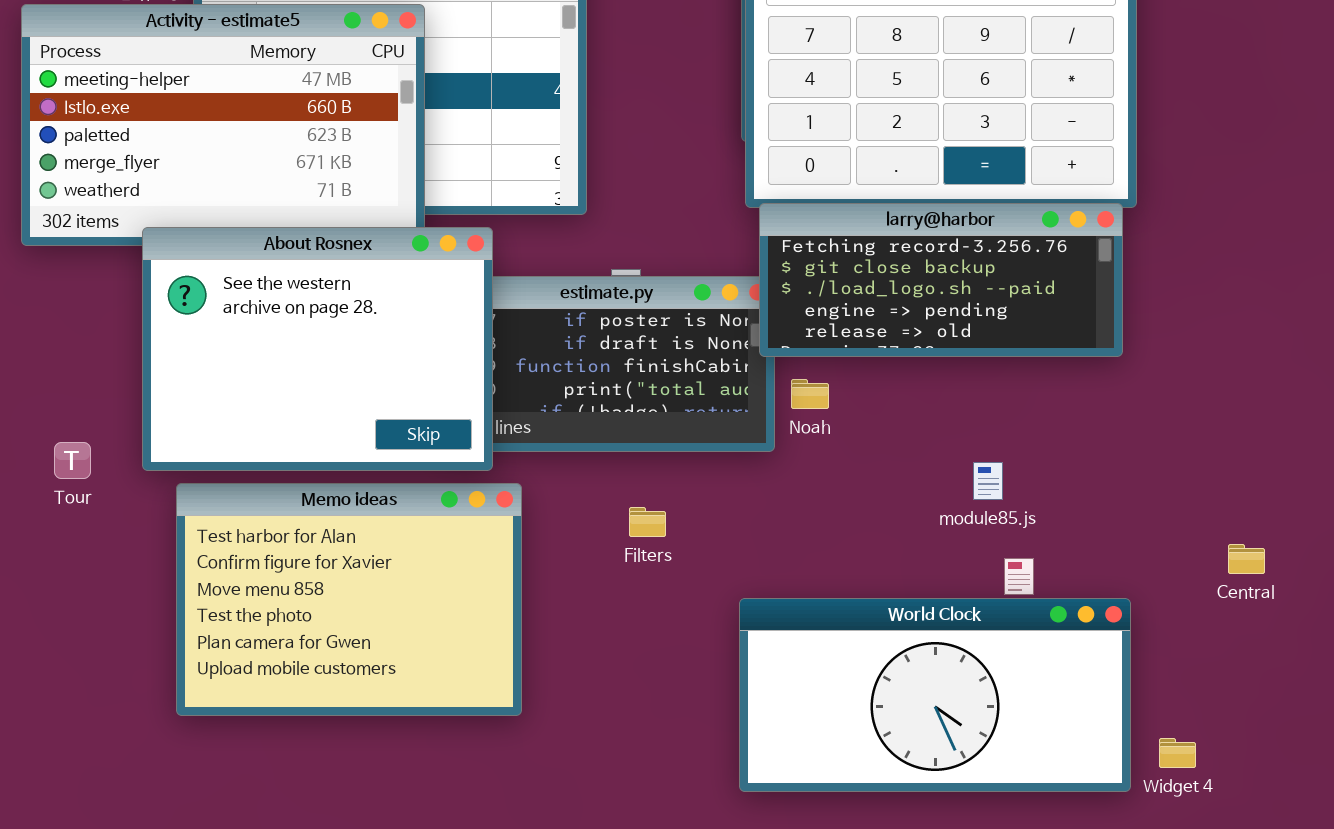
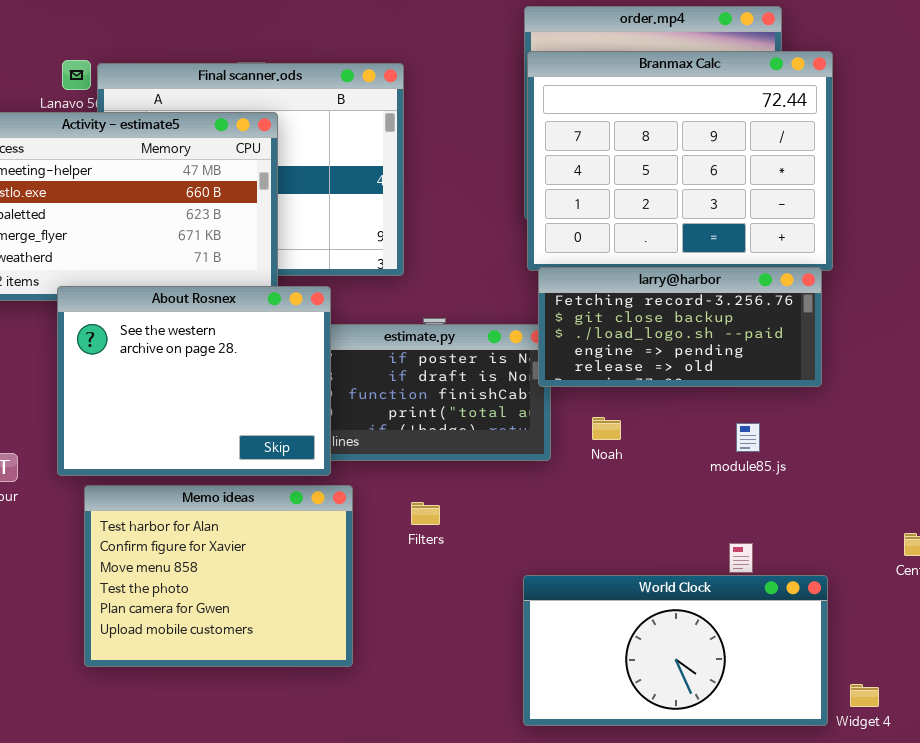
Noah: [791,379,829,409] -> [592,417,621,440], moved
module85.js: [973,462,1003,500] -> [736,423,760,452], moved
Filters: [629,507,666,537] -> [411,502,440,525], moved

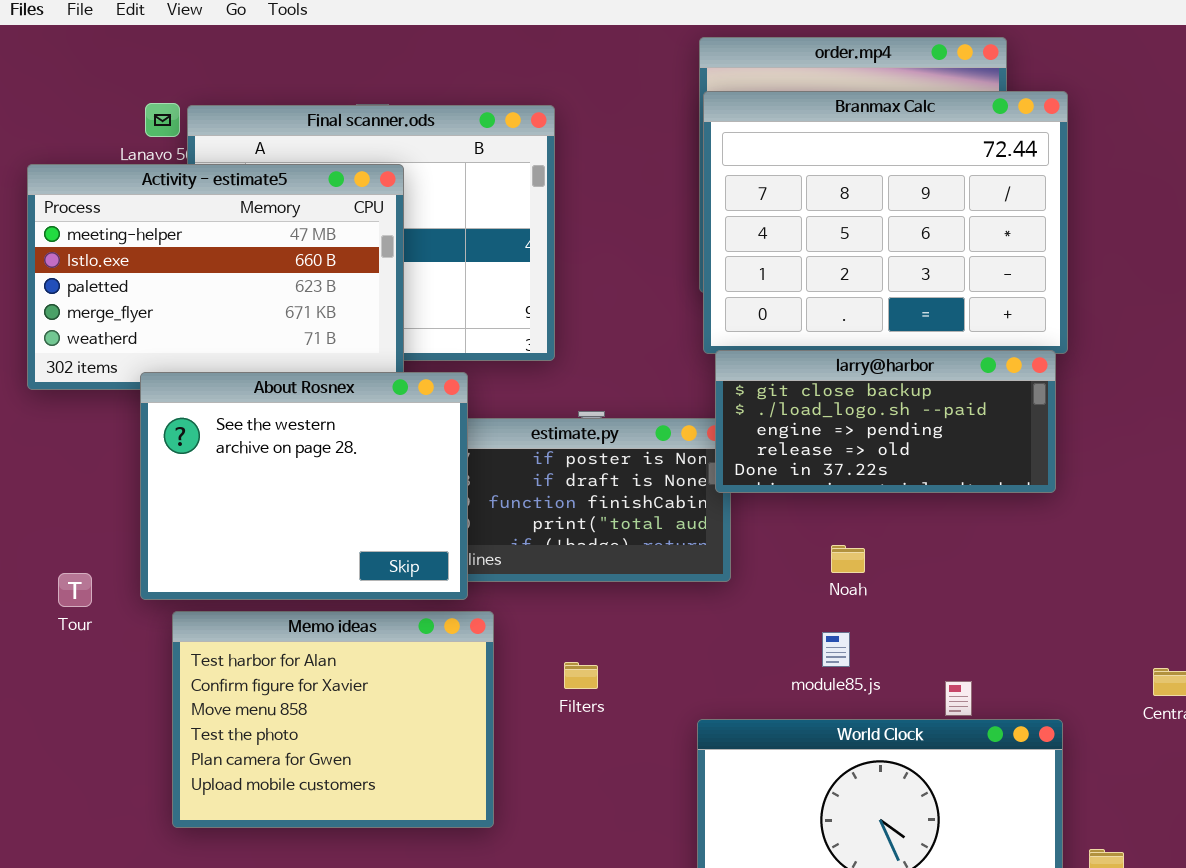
larry@harbor: [538,267,822,387] -> [715,350,1056,493], scrolled down 1 row
Noah: [592,417,621,440] -> [831,545,865,573], moved
module85.js: [736,423,760,452] -> [822,632,850,667], moved
Filters: [411,502,440,525] -> [564,662,598,689], moved

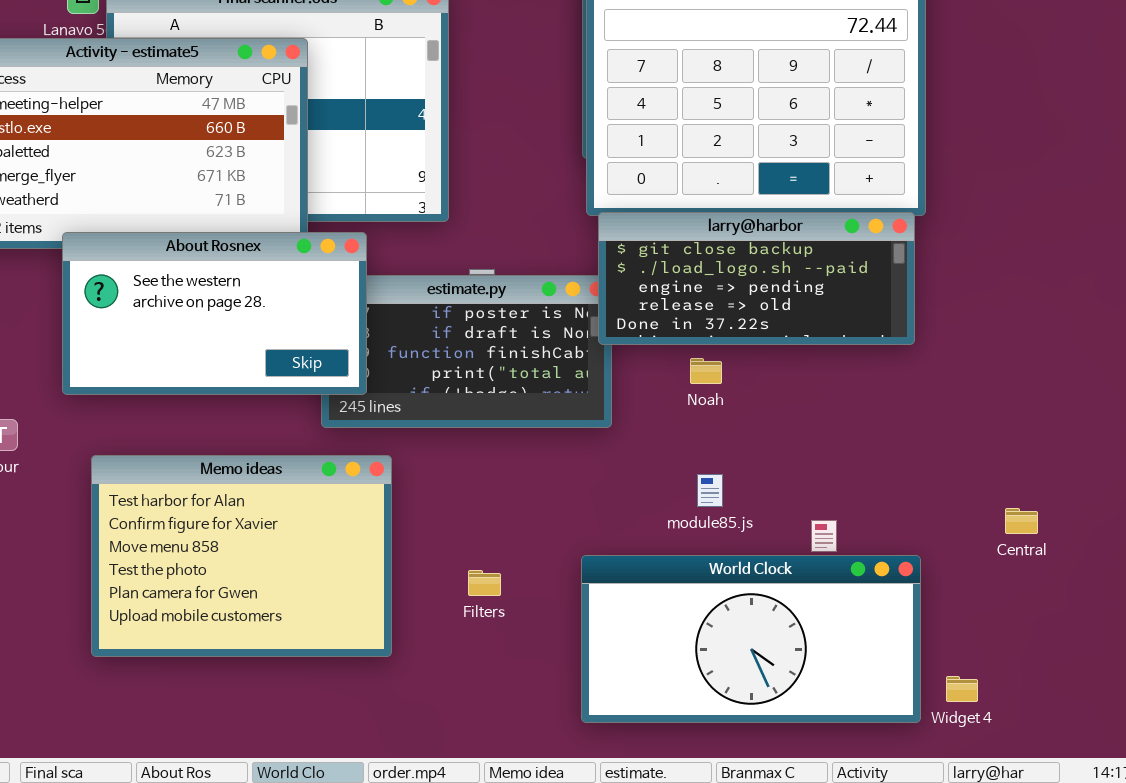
About Rosnex: [140,372,468,600] -> [62,232,367,395], resized
Noah: [831,545,865,573] -> [690,358,722,384], moved
Filters: [564,662,598,689] -> [468,570,501,596], moved

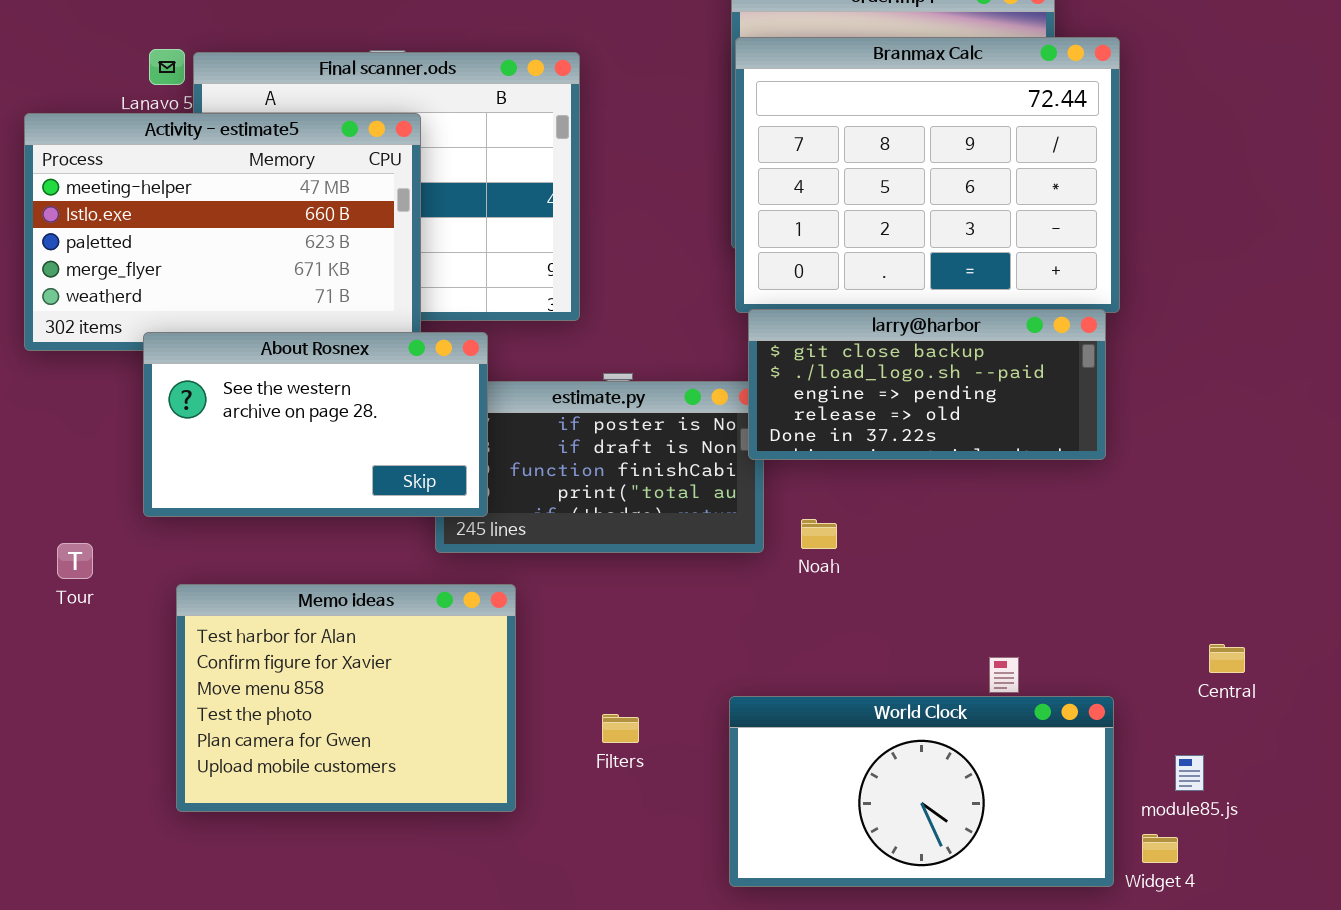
Noah: [690,358,722,384] -> [801,519,837,549], moved
module85.js: [697,474,723,507] -> [1175,755,1204,791], moved

